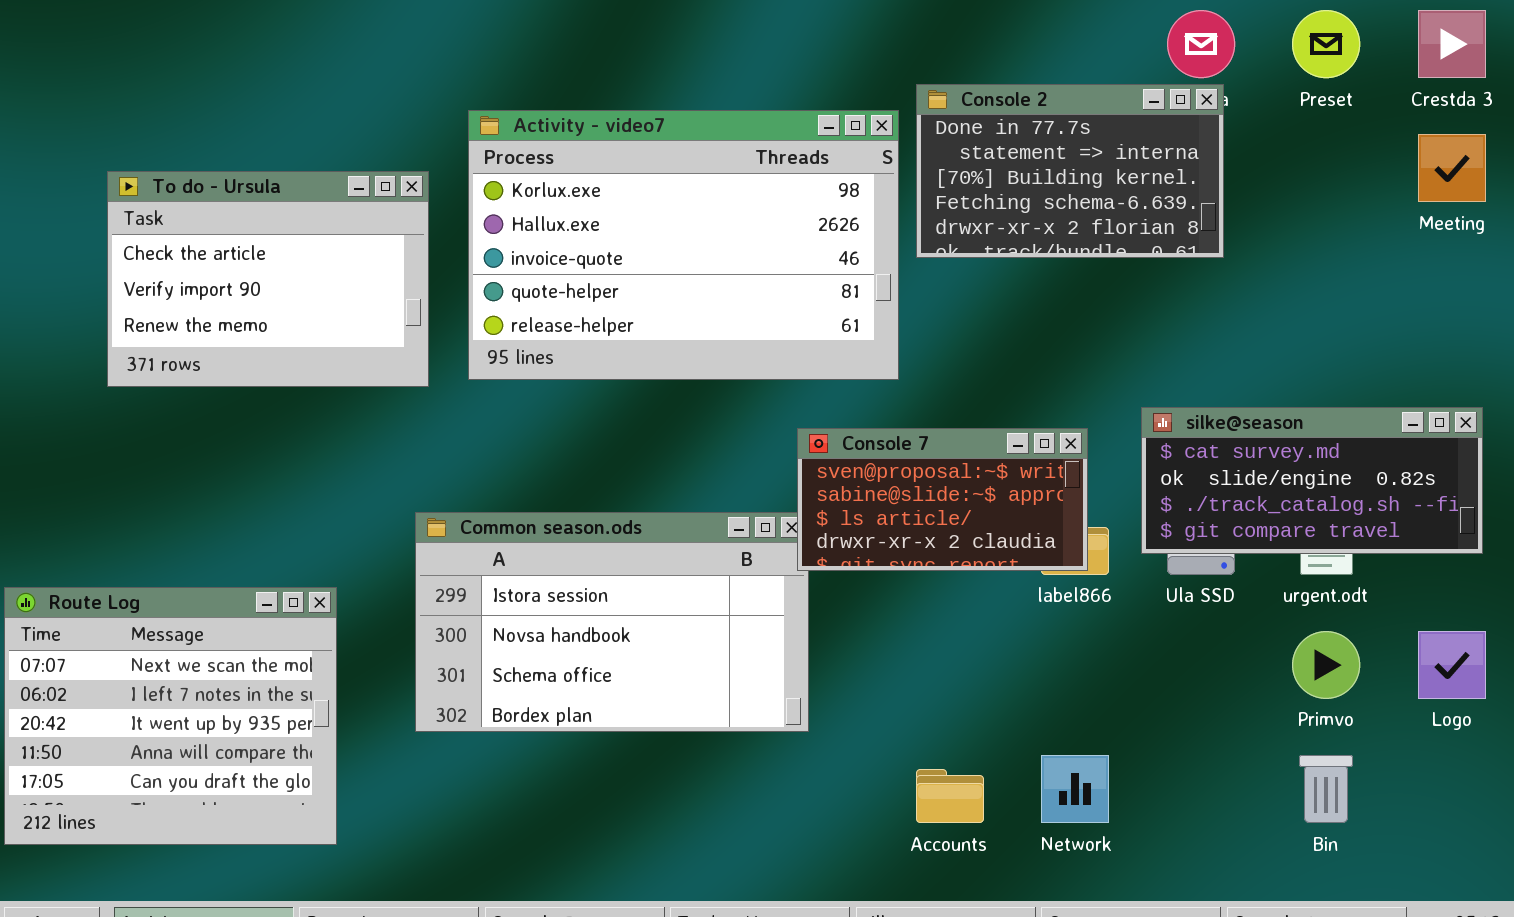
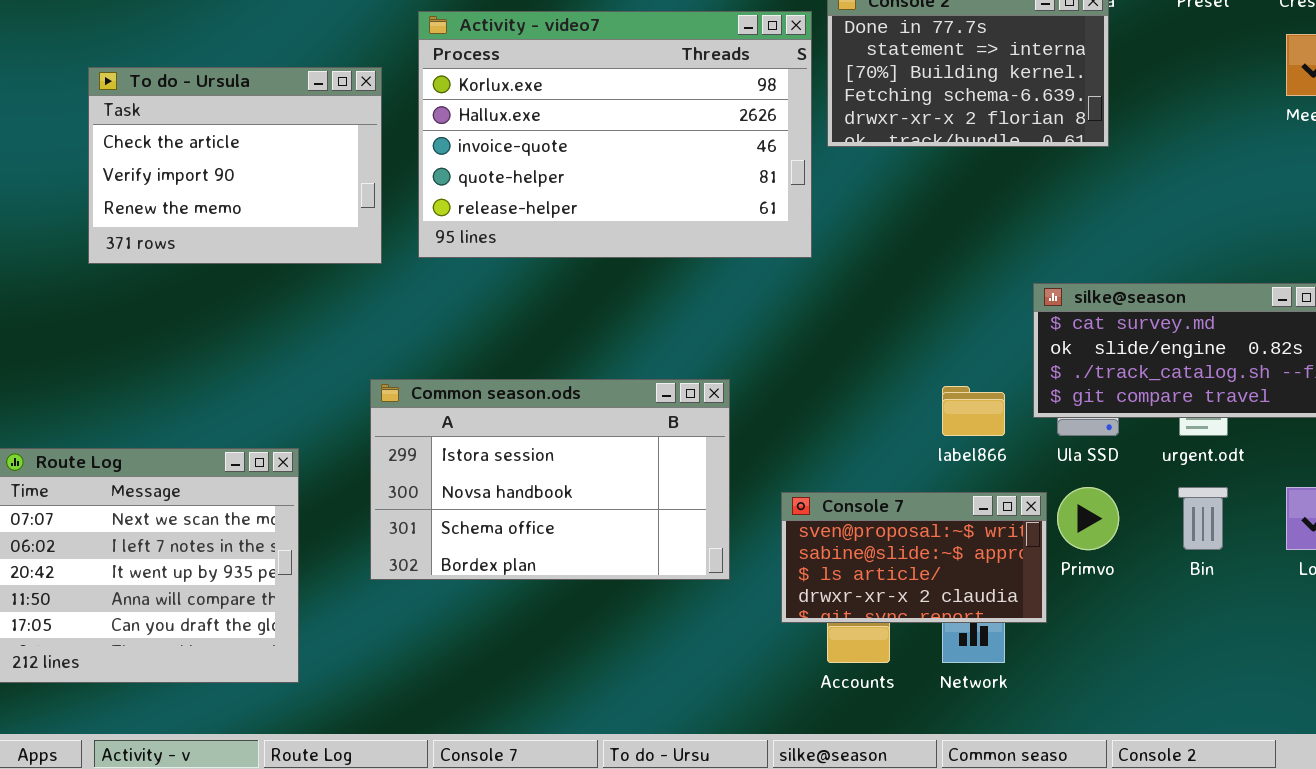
Console 7: [797,428,1088,571] -> [781,492,1047,623], moved
Primvo: [1292,631,1360,699] -> [1057,487,1119,550], moved
Bin: [1299,755,1353,823] -> [1178,487,1228,550], moved

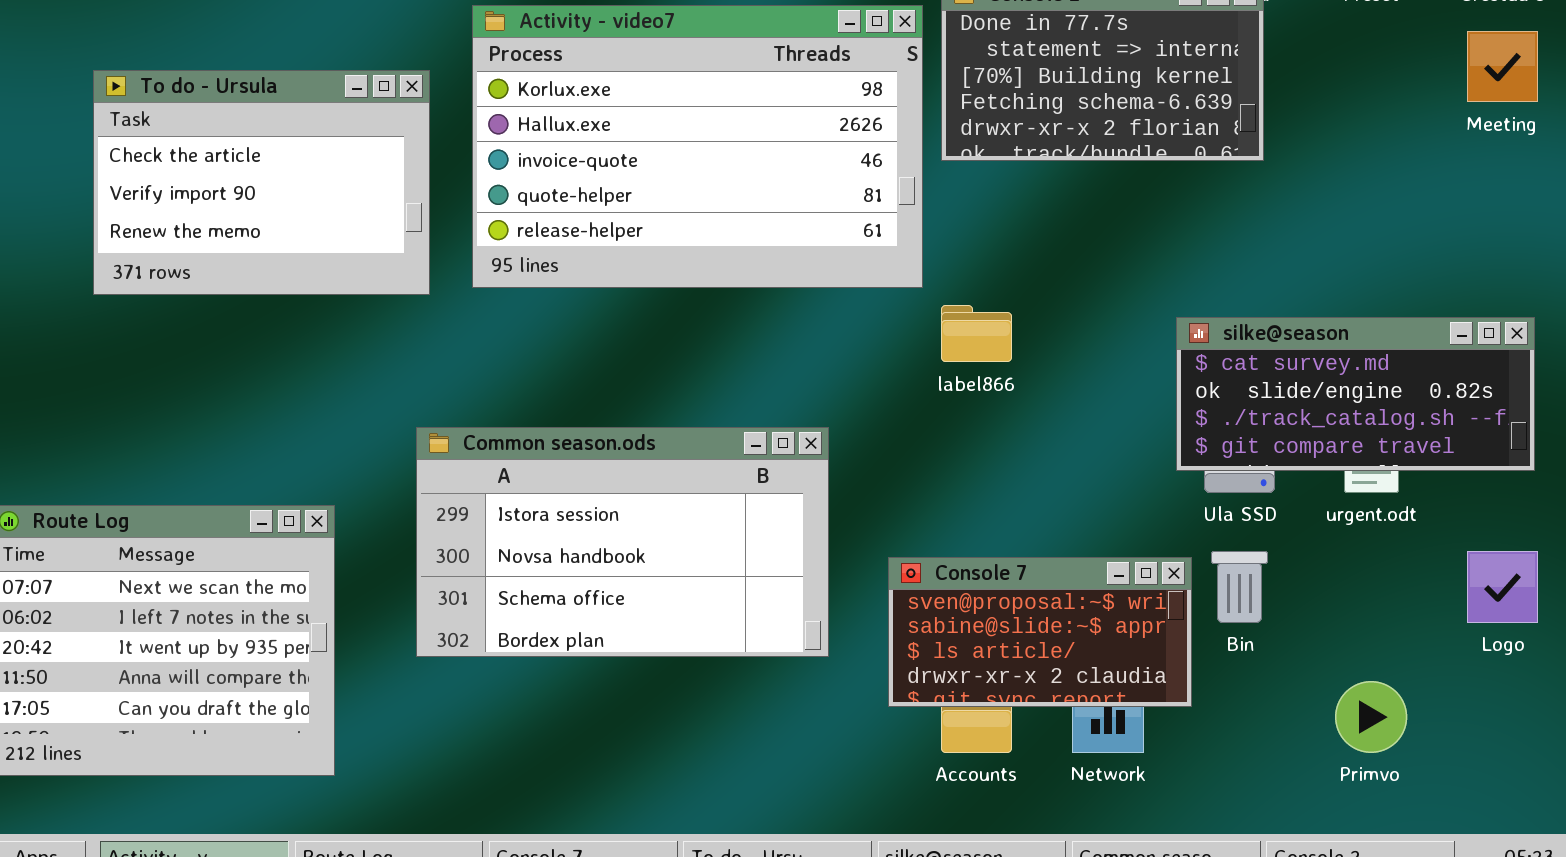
label866: [942,386,1005,436] -> [941,305,1012,362], moved
Primvo: [1057,487,1119,550] -> [1335,681,1407,753], moved
Bin: [1178,487,1228,550] -> [1211,551,1268,623], moved

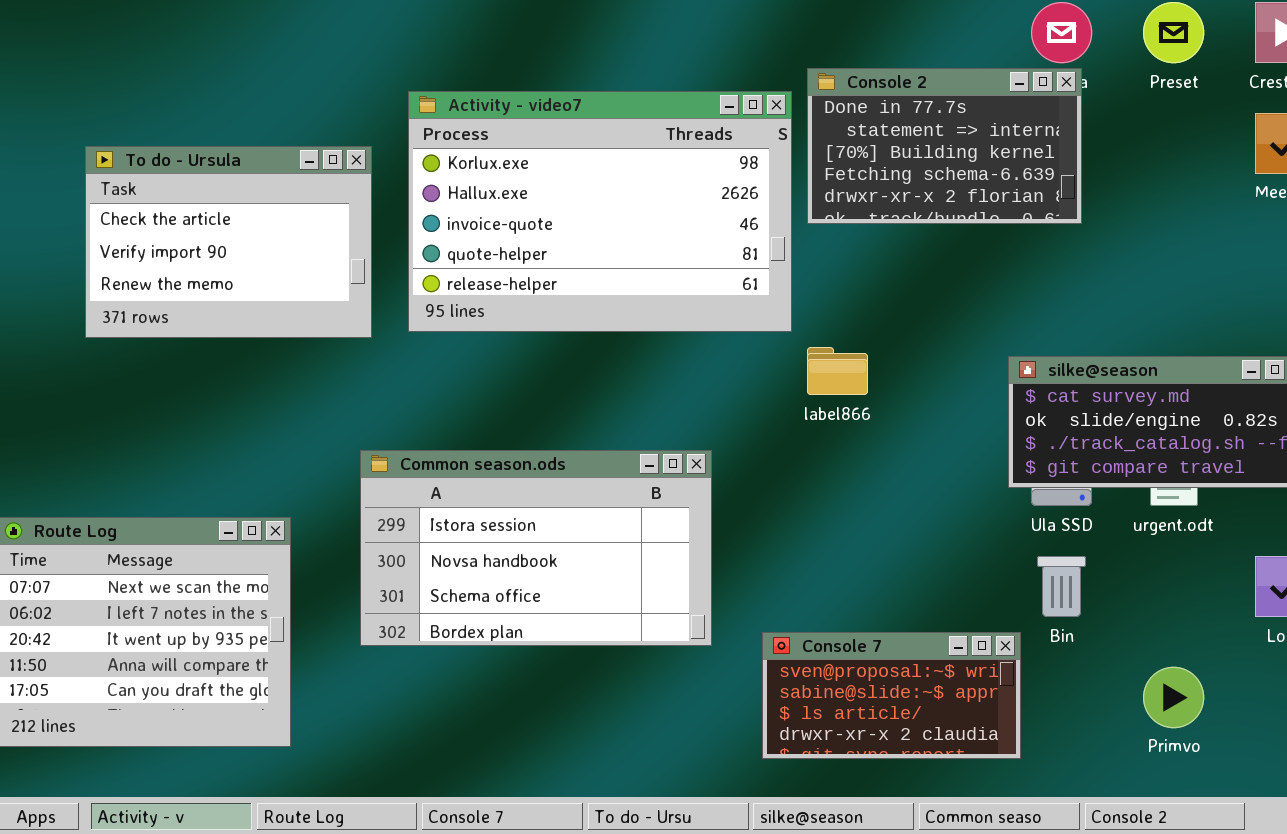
Console 7: [888,557,1192,707] -> [762,632,1021,759], moved

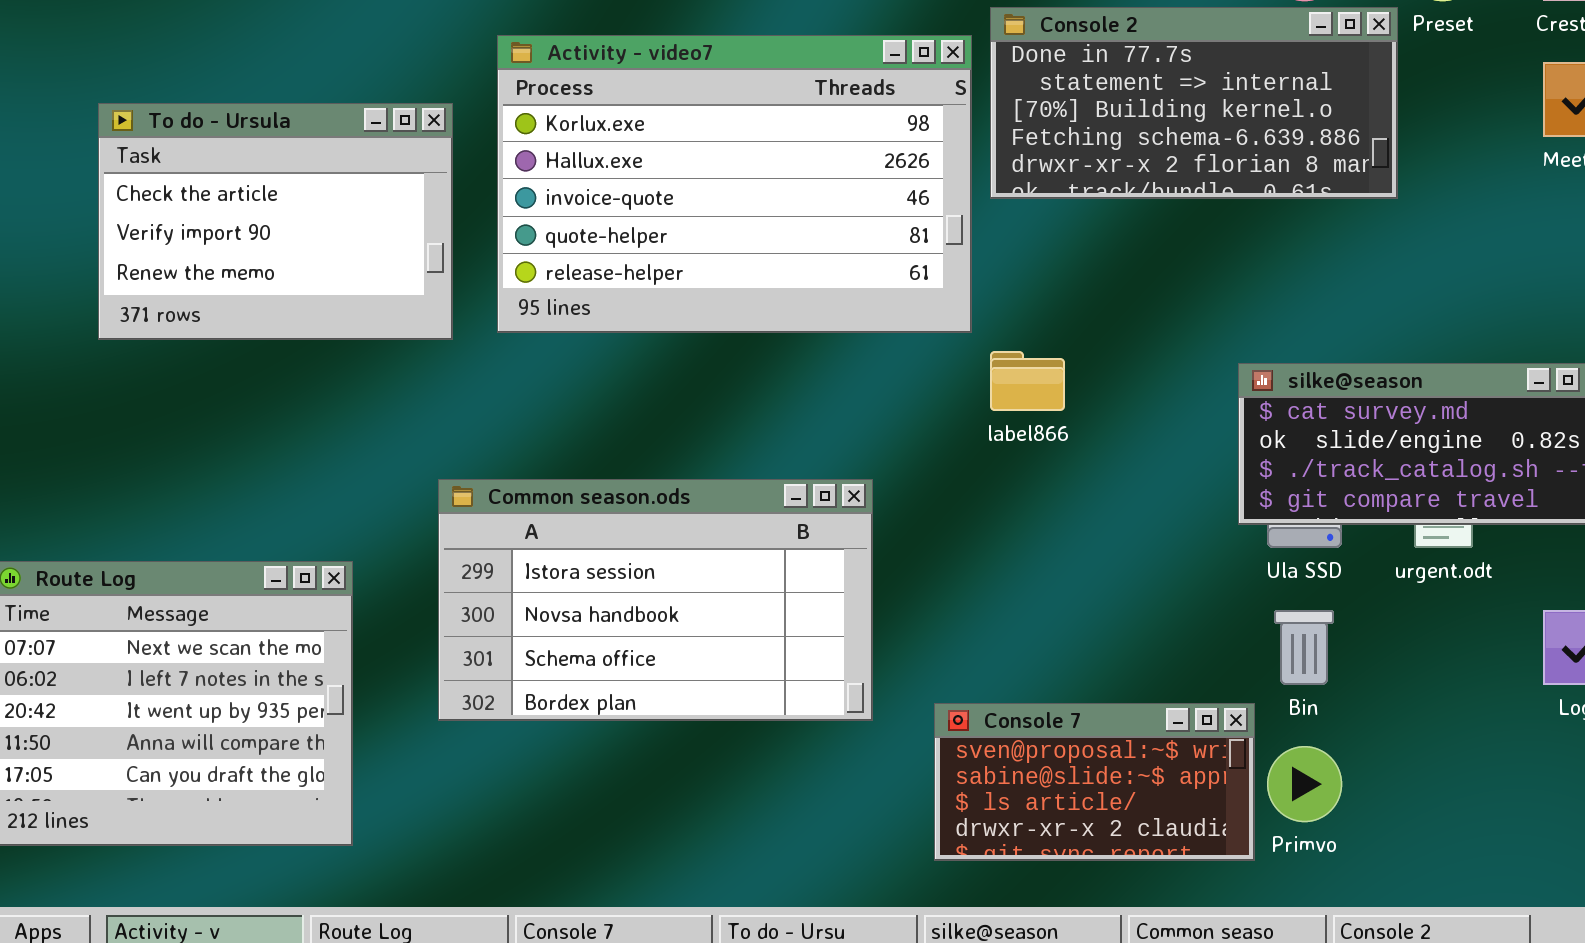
Console 2: [807,68,1082,224] -> [990,7,1398,199], resized
Primvo: [1143,667,1204,728] -> [1267,746,1342,822], moved

